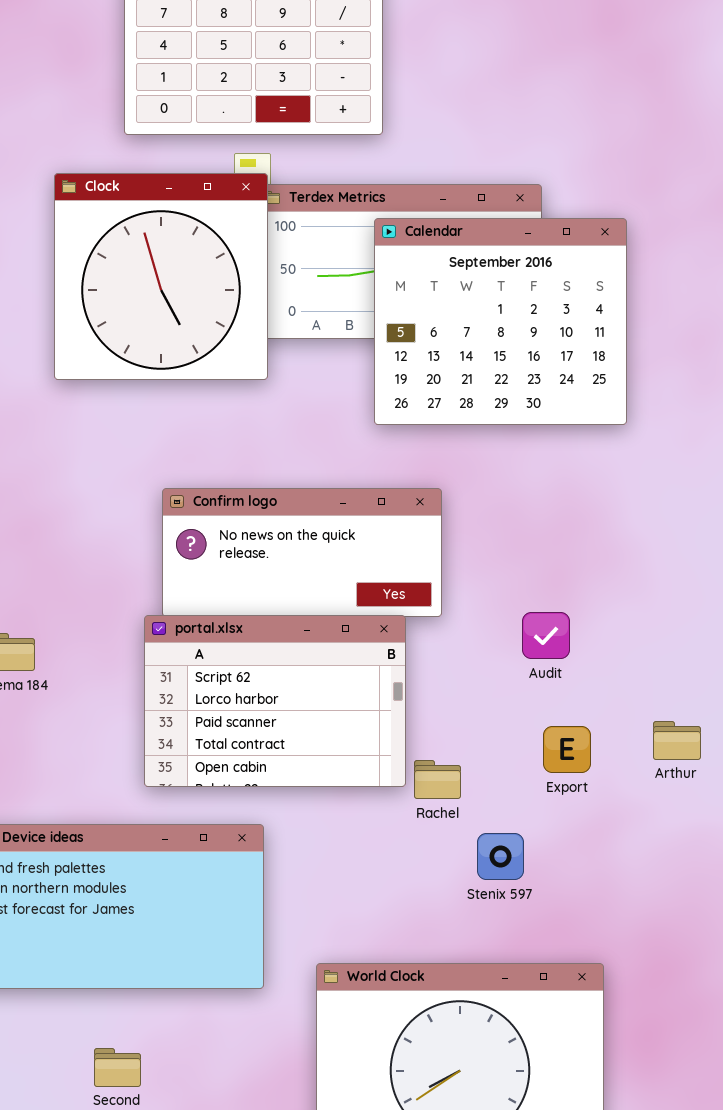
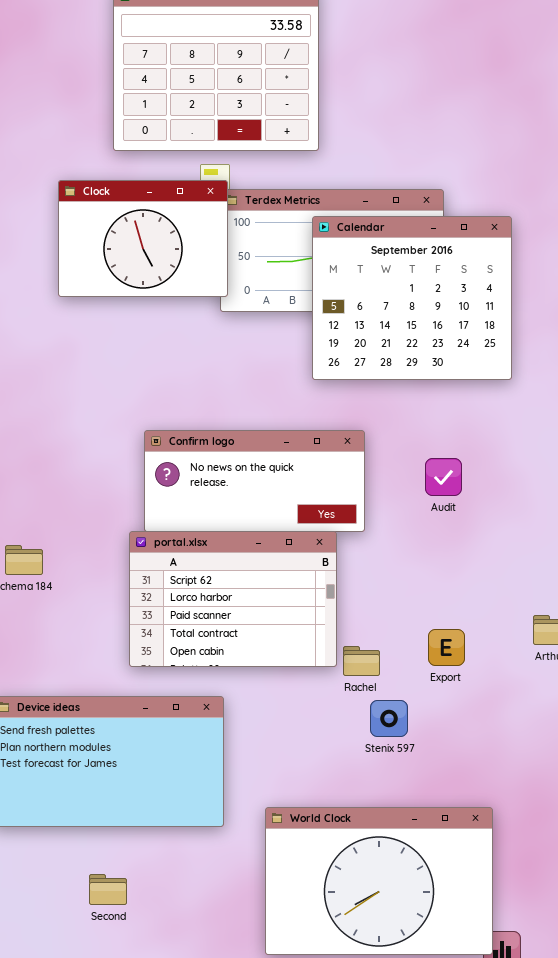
Clock: [54,173,268,380] -> [58,180,228,297], resized
Audit: [522,612,570,659] -> [425,458,462,496], moved
Export: [543,726,591,773] -> [428,629,465,666], moved
Stenix 597: [477,833,524,880] -> [370,700,408,737], moved

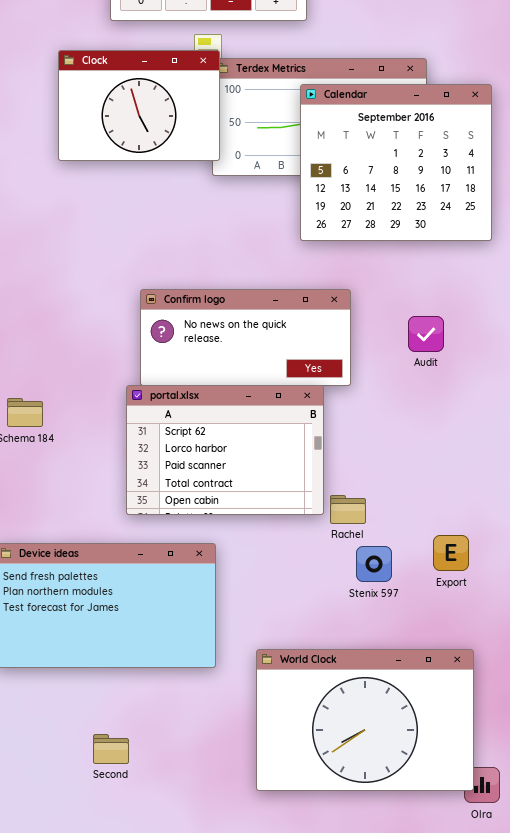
Export: [428,629,465,666] -> [433,535,469,571], moved
Second: [89,874,127,905] -> [93,734,129,764], moved

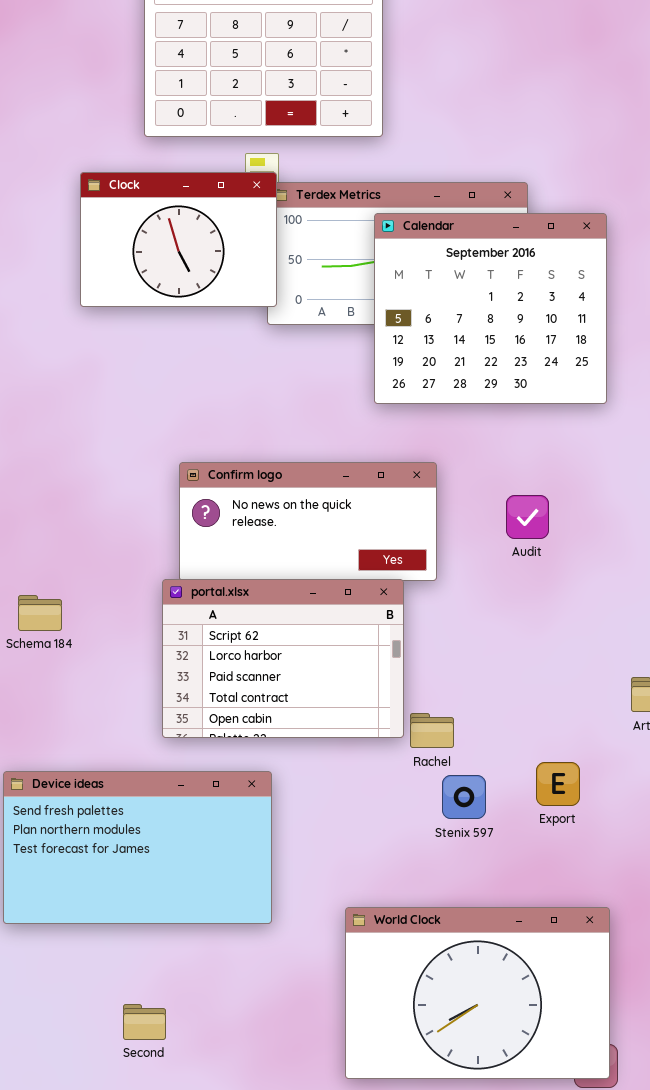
World Clock: [256,649,474,791] -> [345,907,610,1079], moved

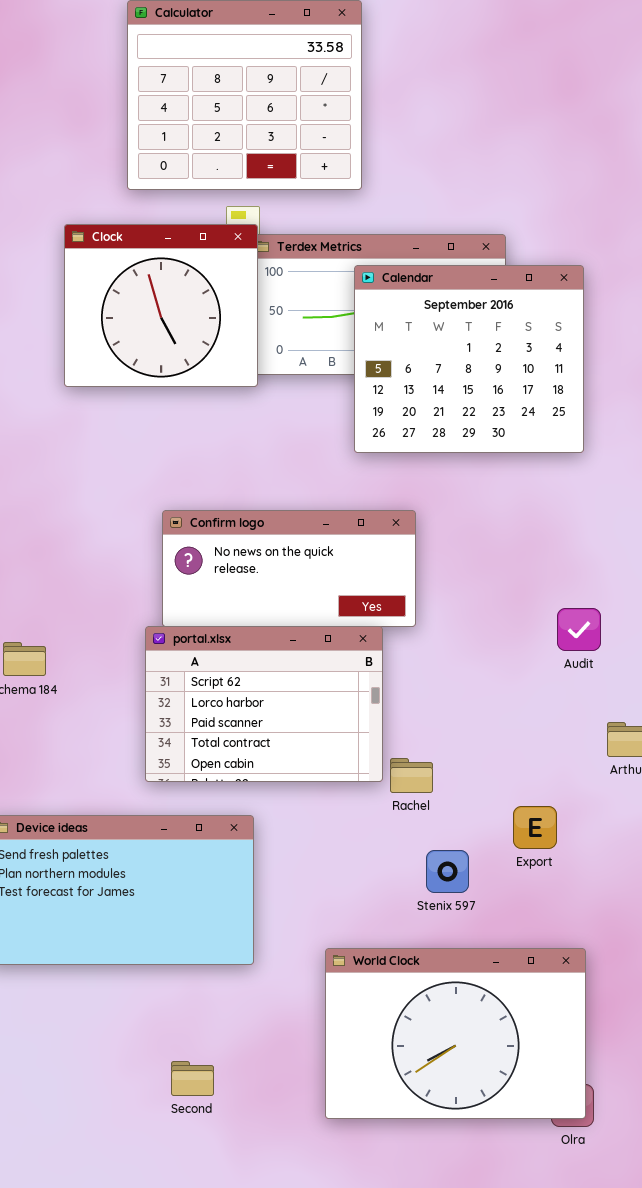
Clock: [80,172,277,307] -> [64,224,258,387], resized
Audit: [506,495,549,539] -> [557,608,601,651], moved
Stenix 597: [442,775,486,819] -> [426,850,469,893], moved
Second: [123,1004,166,1040] -> [171,1061,214,1096], moved

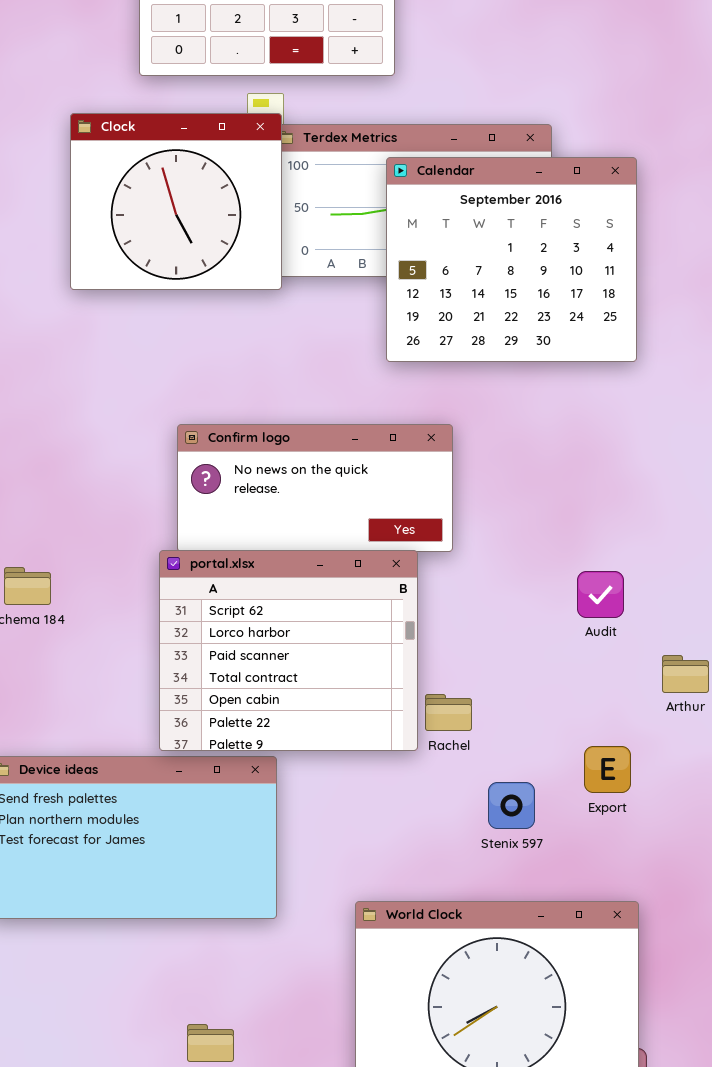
Audit: [557,608,601,651] -> [577,571,624,618], moved
portal.xlsx: [145,626,383,782] -> [159,550,418,751], resized
Export: [513,806,557,849] -> [584,746,631,793], moved
Stenix 597: [426,850,469,893] -> [488,782,535,829], moved

